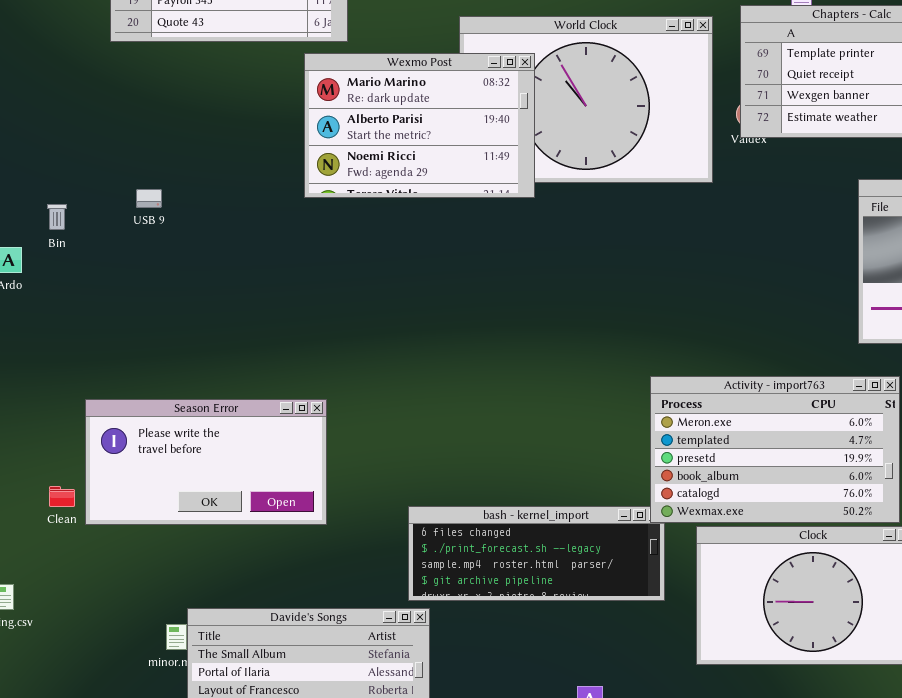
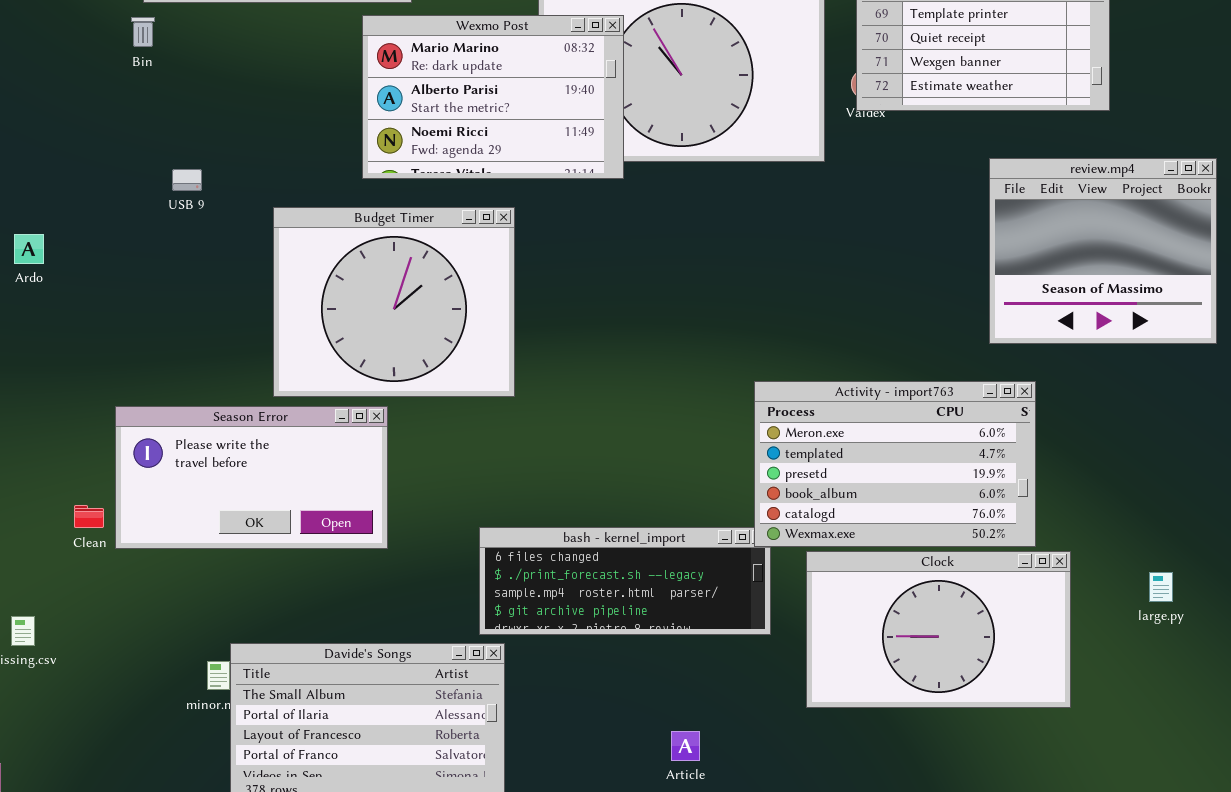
Bin: [47,204,67,230] -> [131,17,155,47], moved
Budget Timer: none -> [273,207,515,397], opened

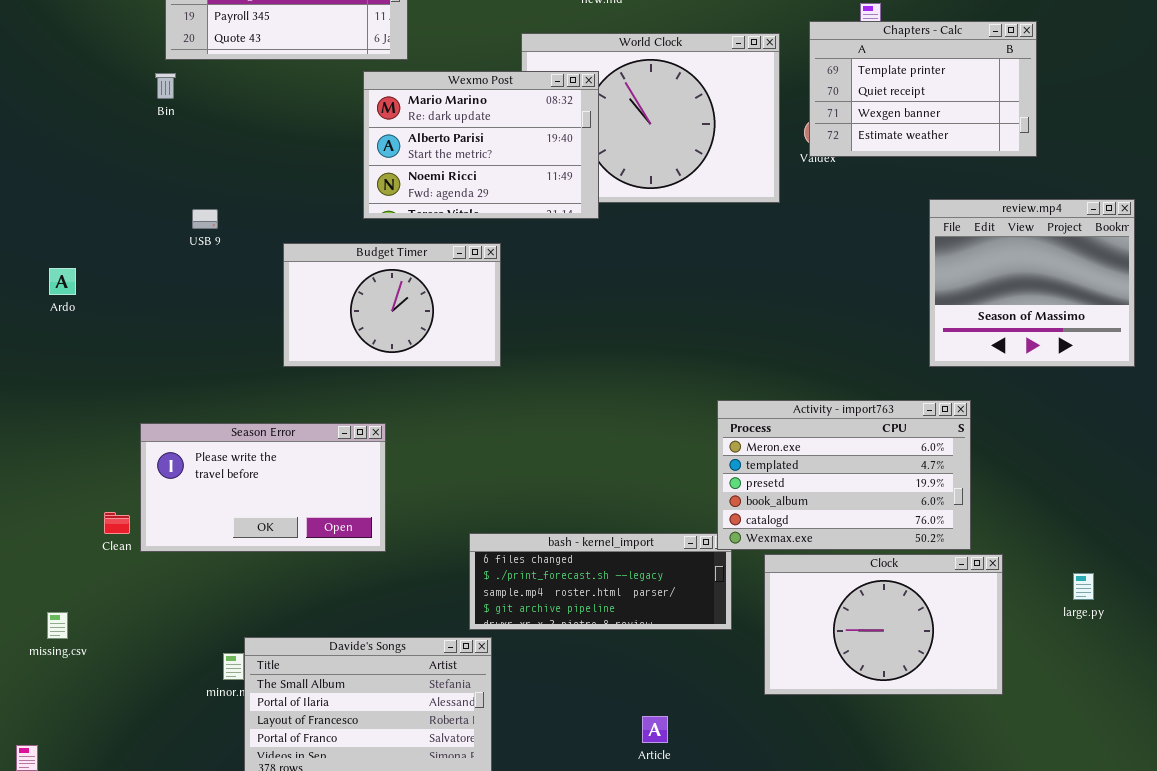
Budget Timer: [273,207,515,397] -> [283,243,501,367], resized

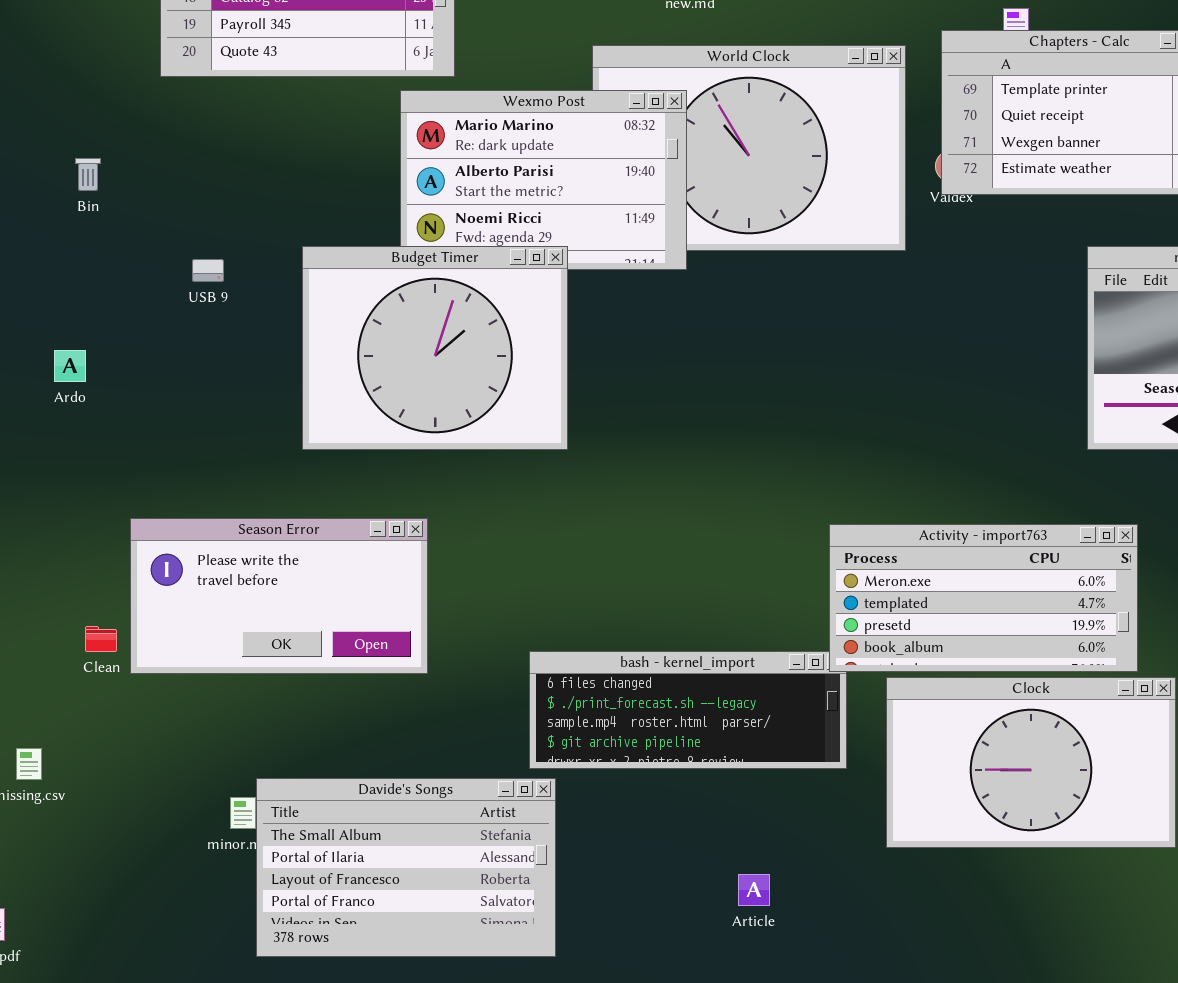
Bin: [155,73,176,99] -> [75,158,101,191], moved
Budget Timer: [283,243,501,367] -> [302,246,568,450], resized
Ardo: [49,268,76,295] -> [54,350,86,382], moved
Activity - import763: [717,400,971,550] -> [829,524,1138,672], resized

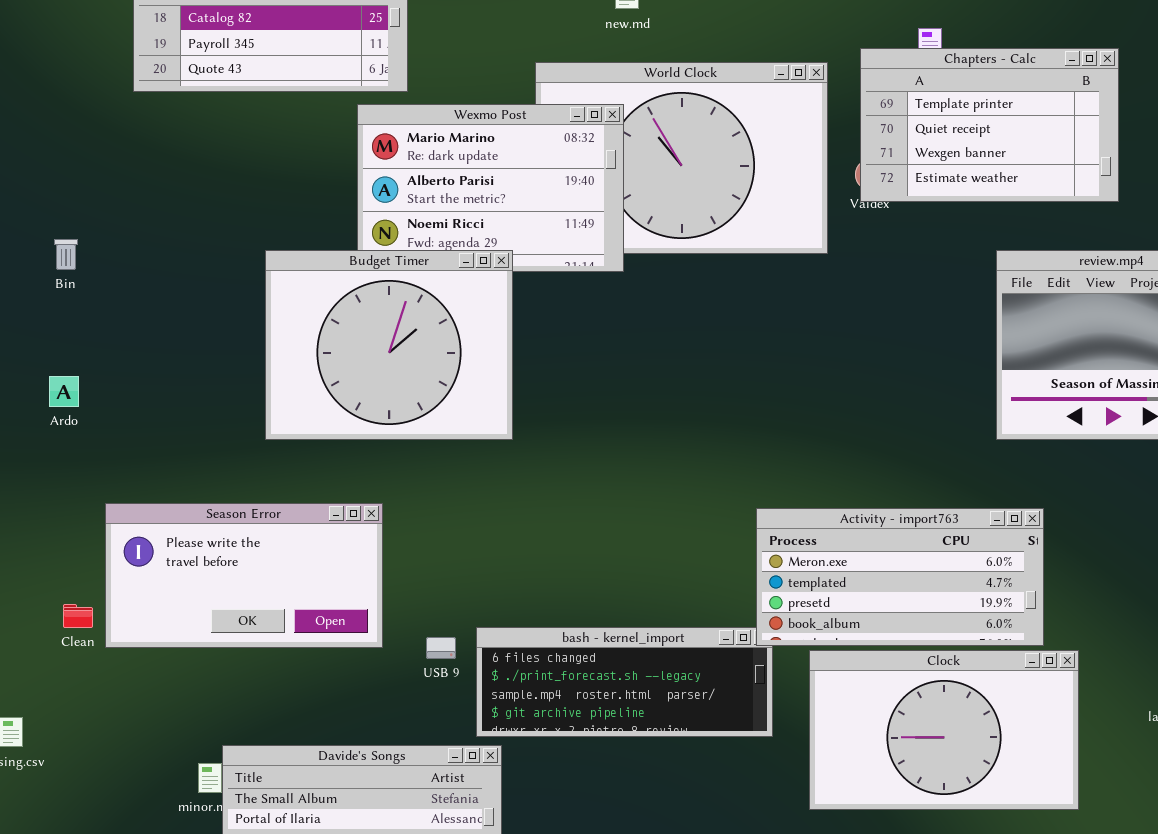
Bin: [75,158,101,191] -> [54,239,78,270], moved
USB 9: [192,259,224,282] -> [426,637,456,659], moved
Ardo: [54,350,86,382] -> [49,376,79,407], moved

